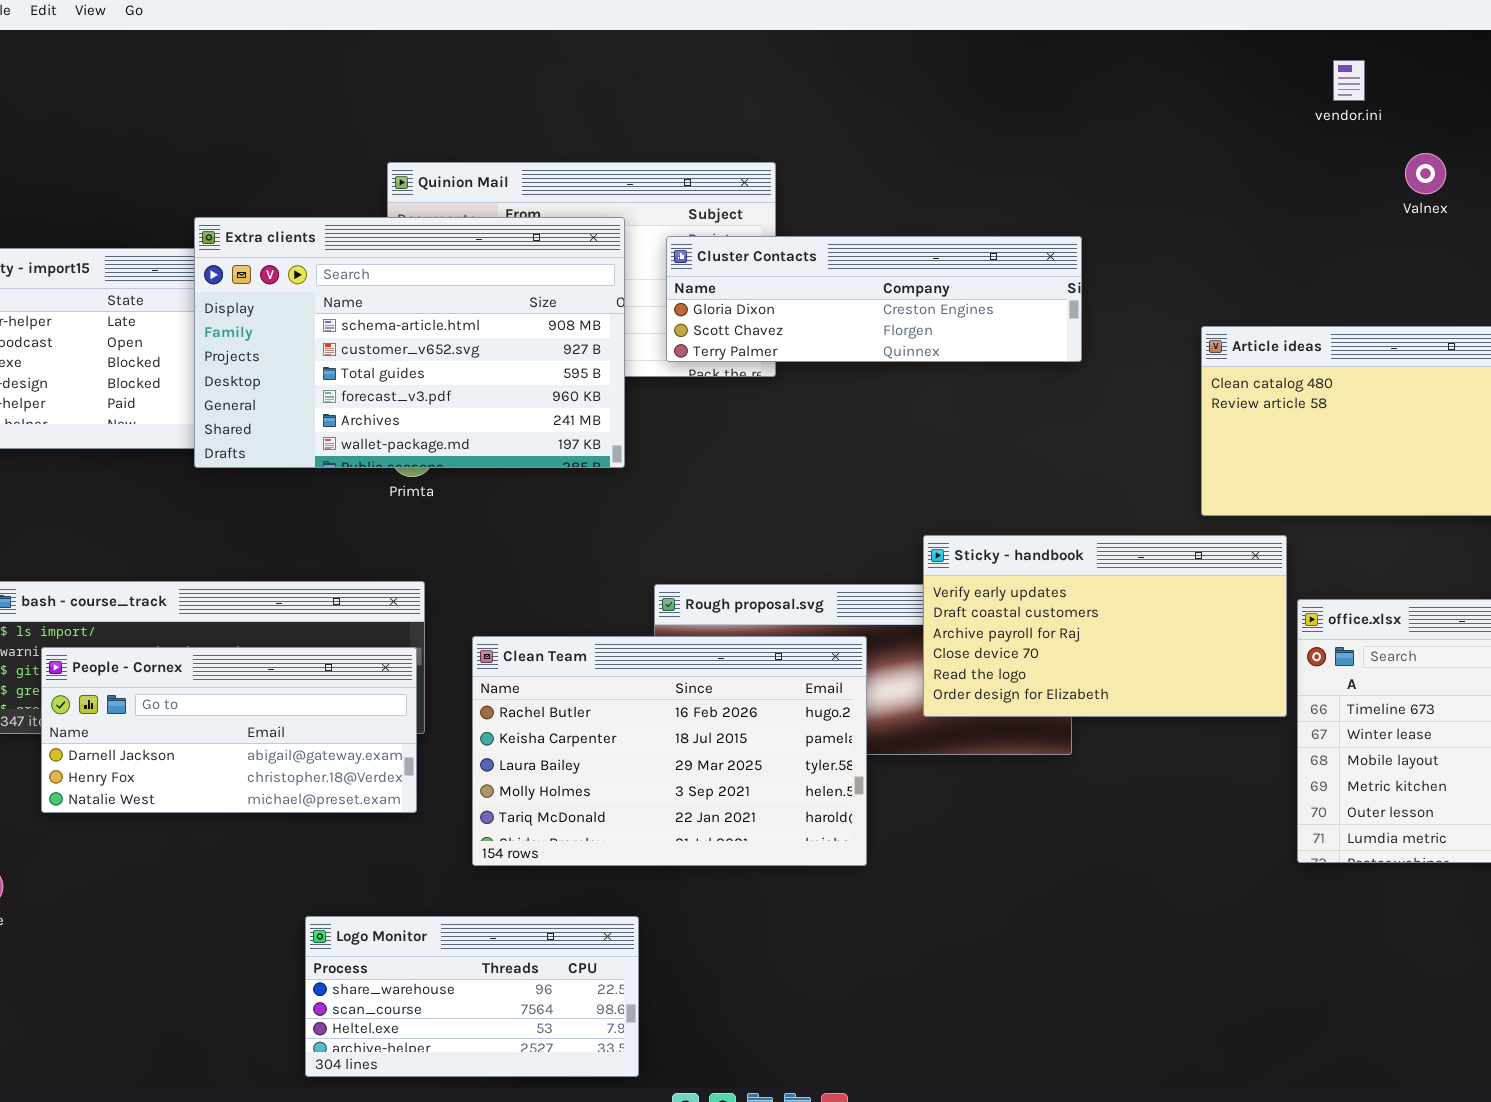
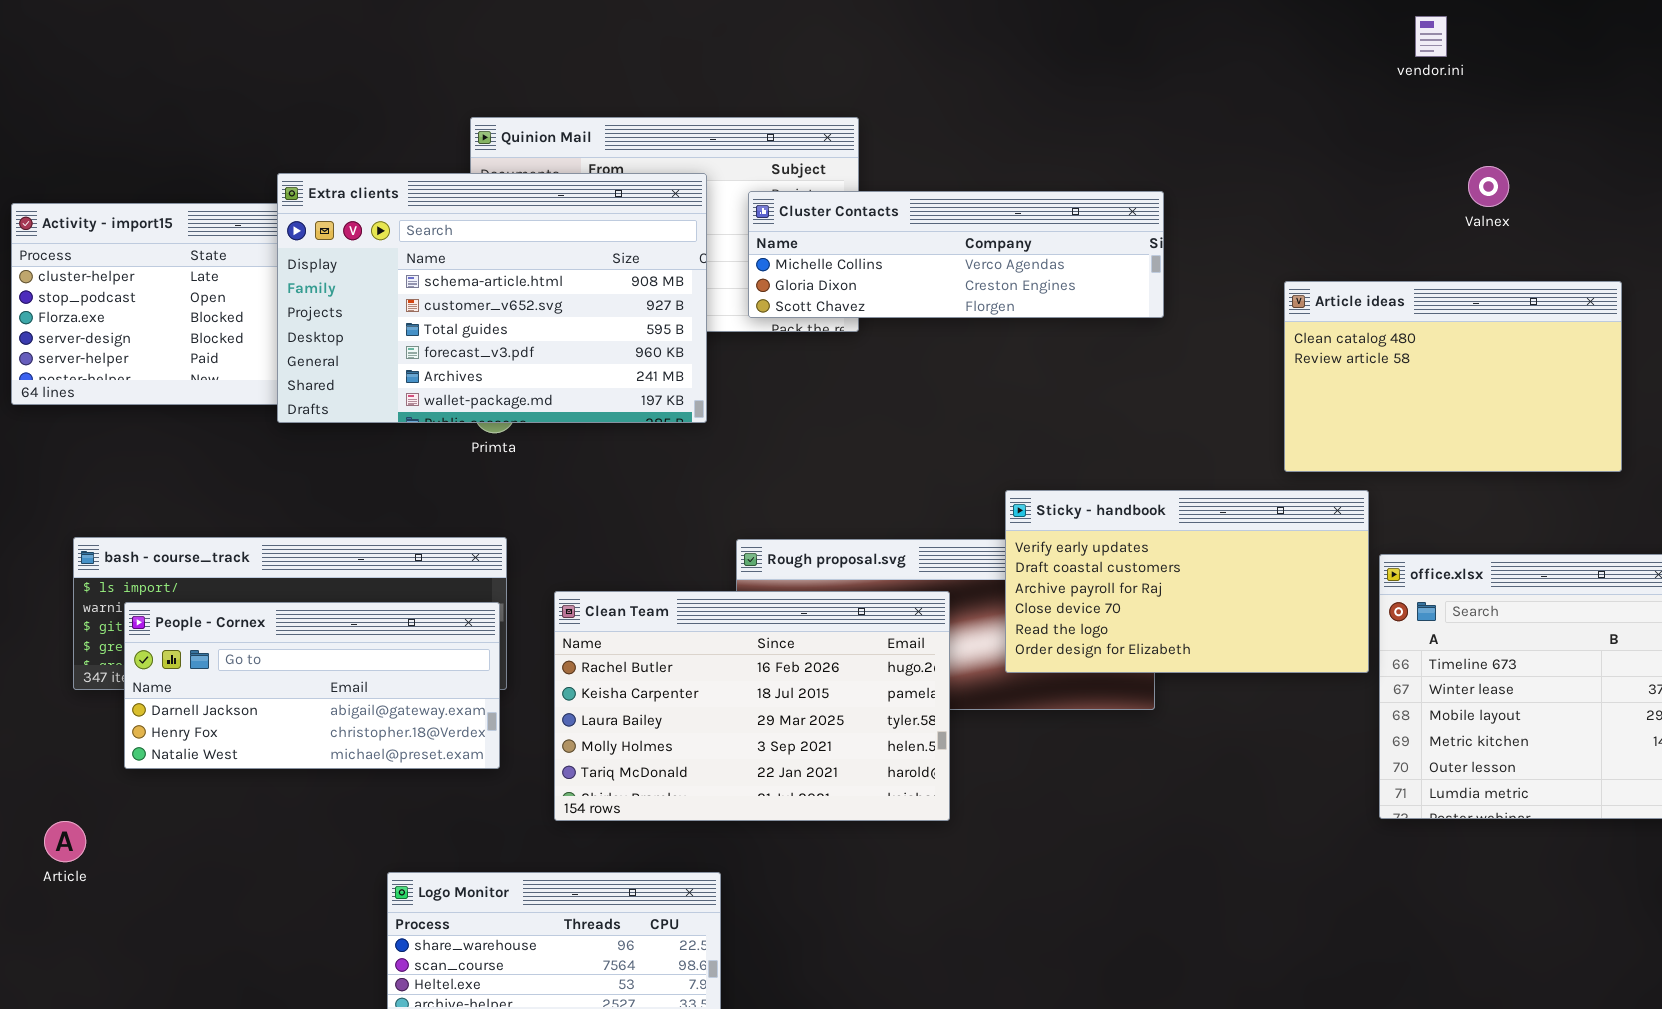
Valnex: [1405,153,1446,194] -> [1468,166,1509,207], moved
Cluster Contacts: [666,236,1082,362] -> [748,191,1164,318], scrolled up 1 row

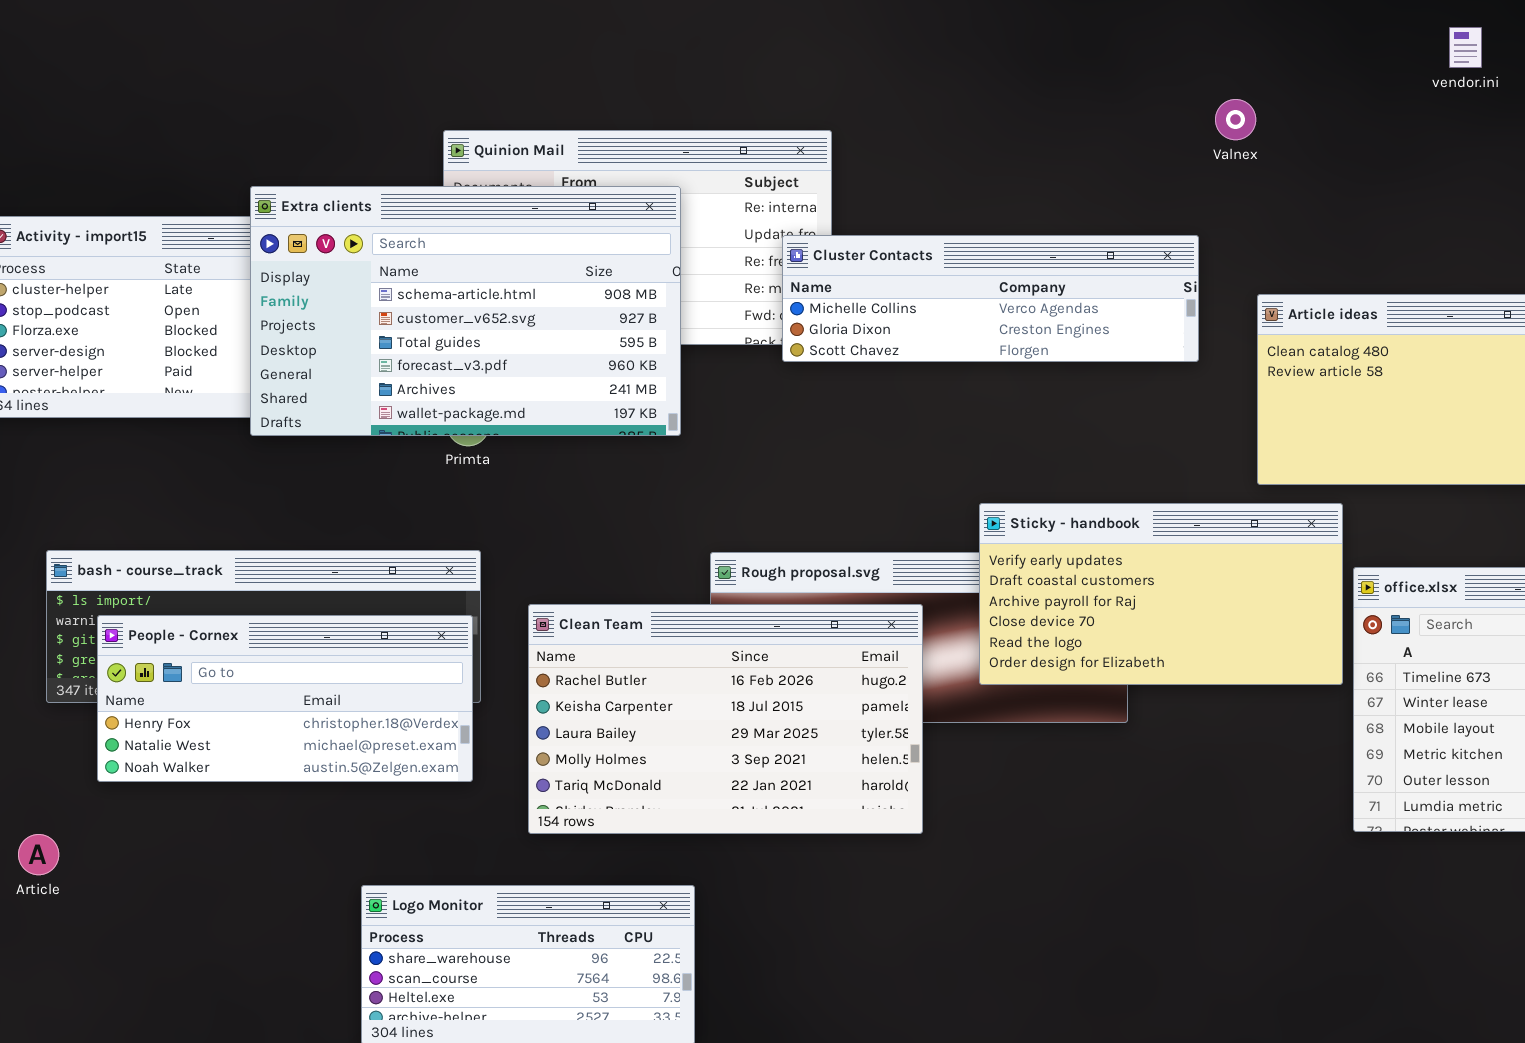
vendor.ini: [1415,16,1447,57] -> [1449,27,1482,68], moved
Valnex: [1468,166,1509,207] -> [1215,99,1256,140], moved
Cluster Contacts: [748,191,1164,318] -> [782,235,1199,362], moved
People - Cornex: [124,602,500,769] -> [97,615,473,782], scrolled down 1 row

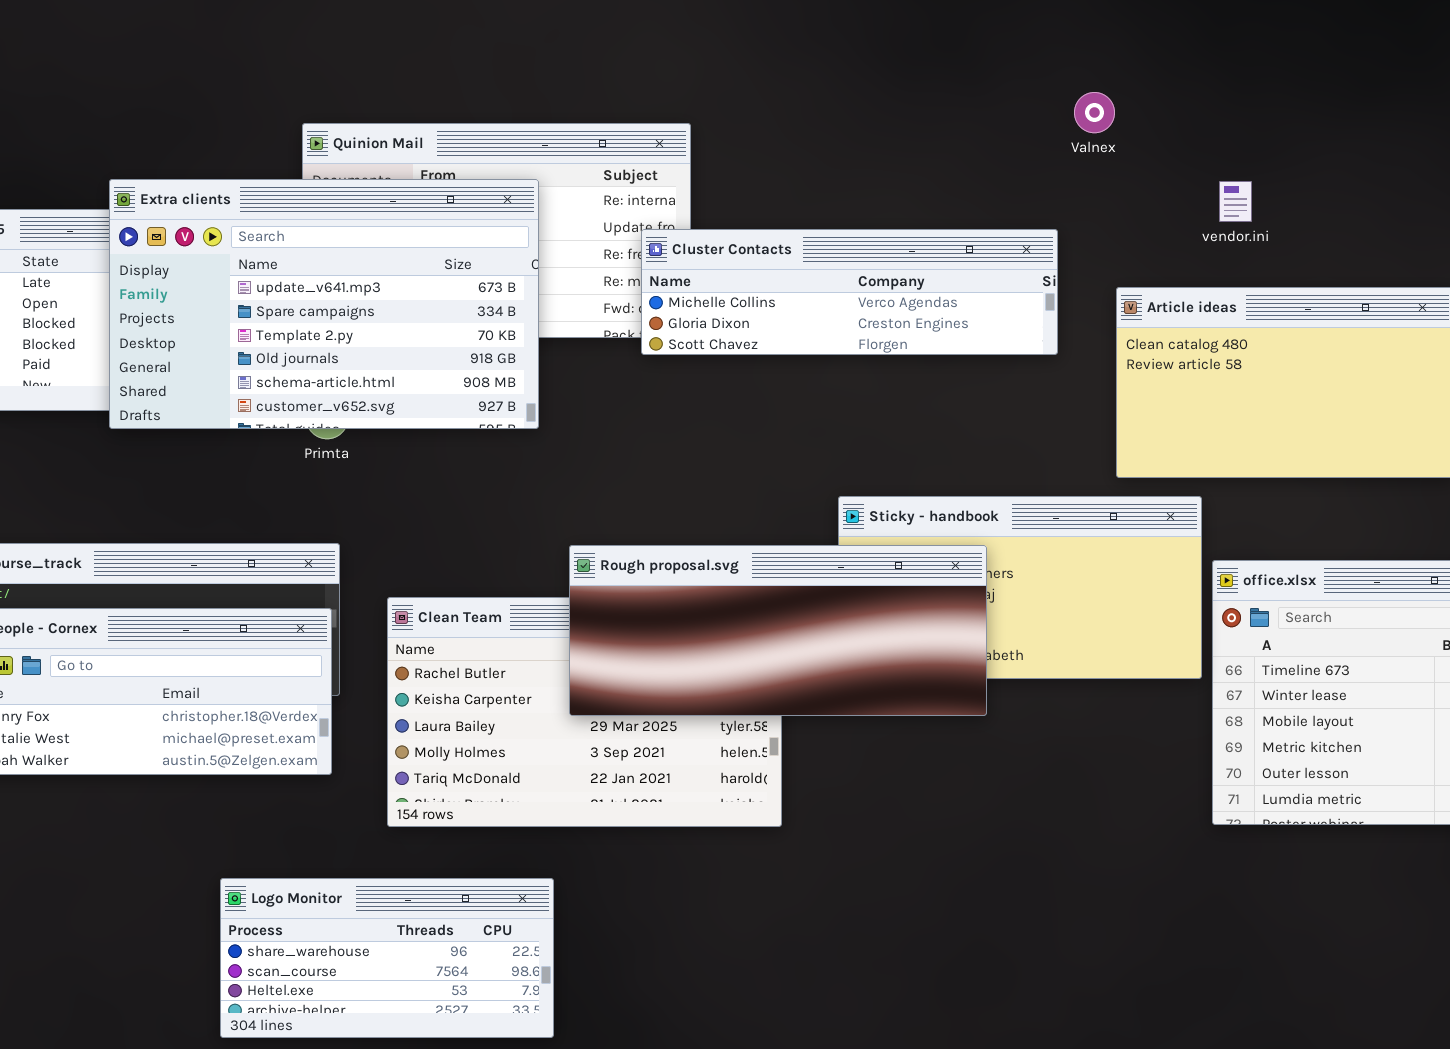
vendor.ini: [1449,27,1482,68] -> [1219,181,1252,222], moved
Extra clients: [250,186,681,436] -> [109,179,539,429], scrolled up 4 rows
Rough proposal.svg: [710,552,1128,723] -> [569,545,987,716], raised

